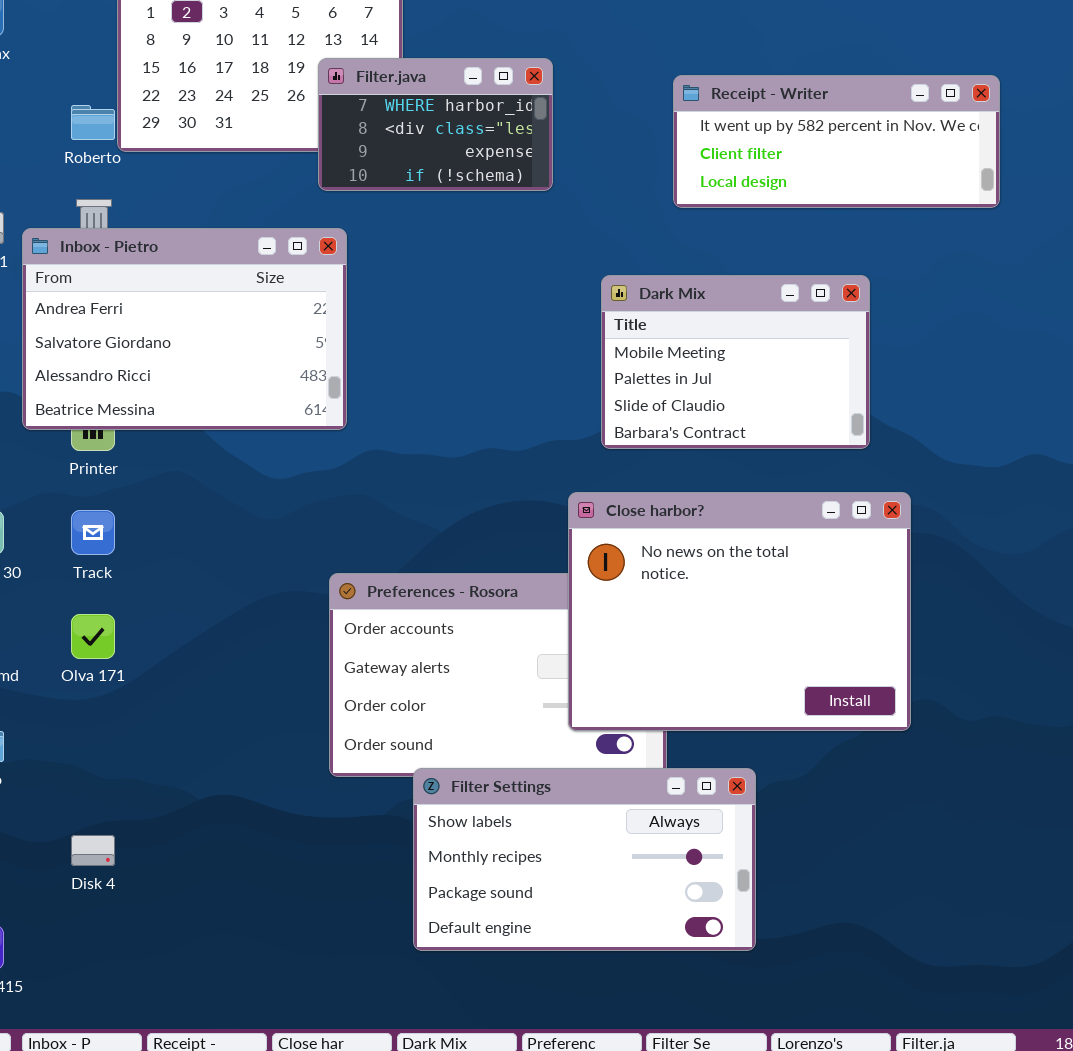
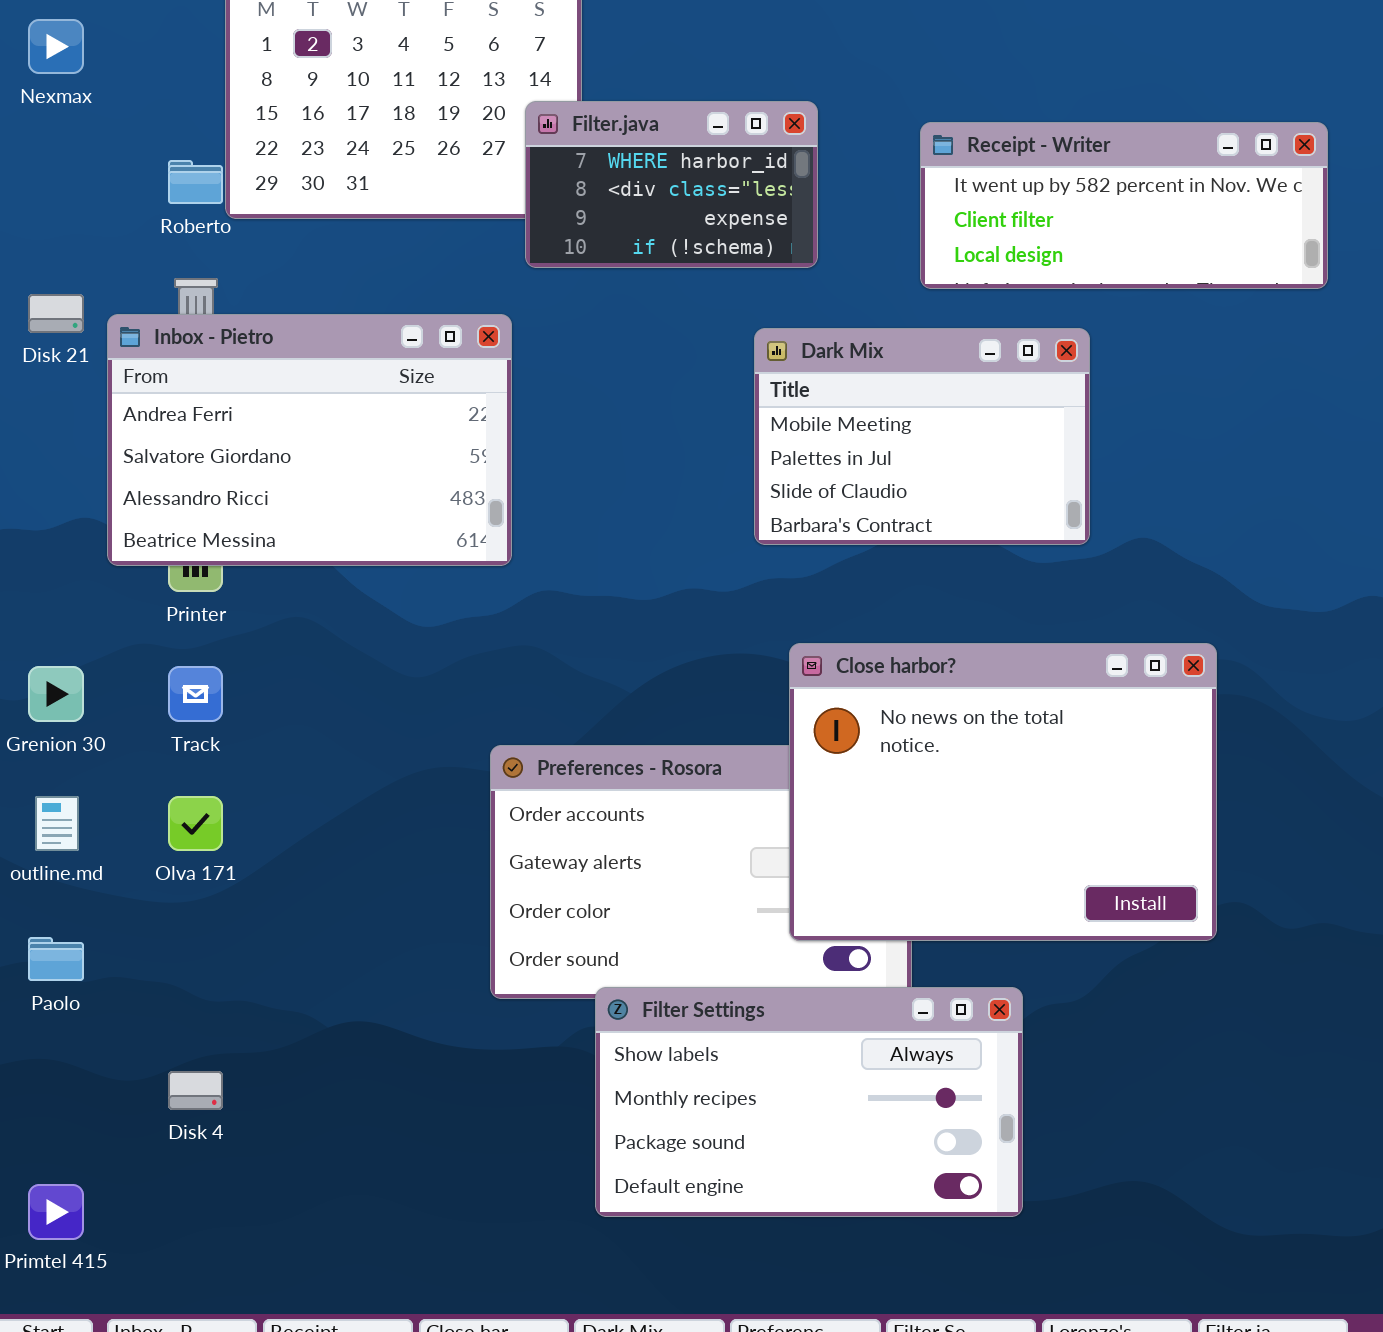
Filter.java: [318,58,553,191] -> [525,101,818,268], moved
Dark Mix: [601,275,870,449] -> [754,328,1090,545], moved

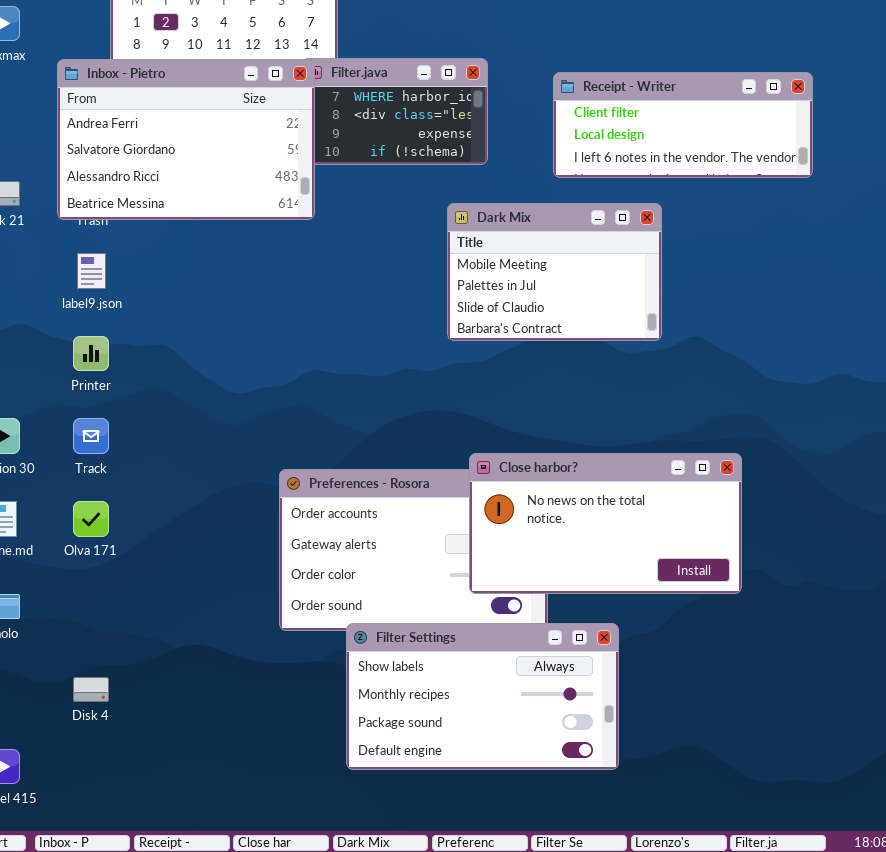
Receipt - Writer: [920,122,1328,289] -> [553,72,813,178], scrolled down 1 row
Inbox - Pietro: [107,314,512,566] -> [57,59,315,220], moved
Close harbor?: [789,643,1217,941] -> [469,453,742,594], resized

